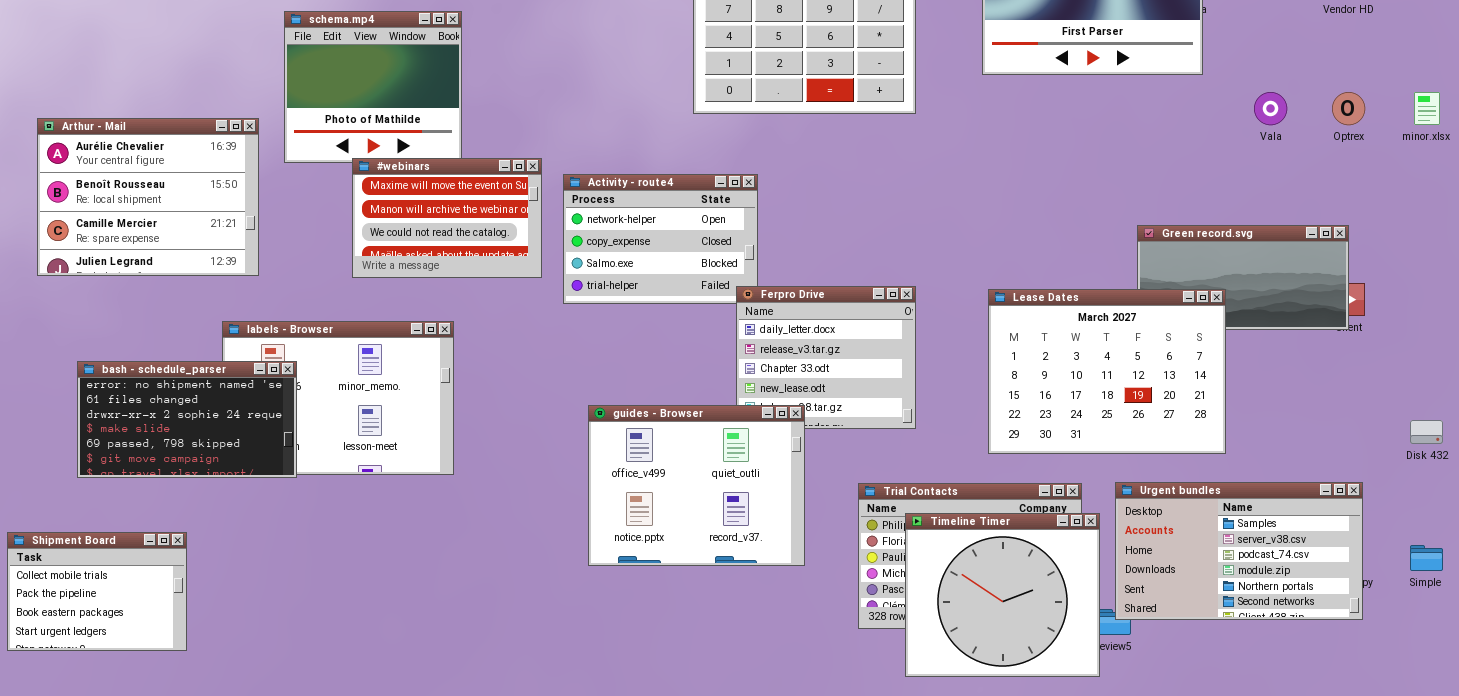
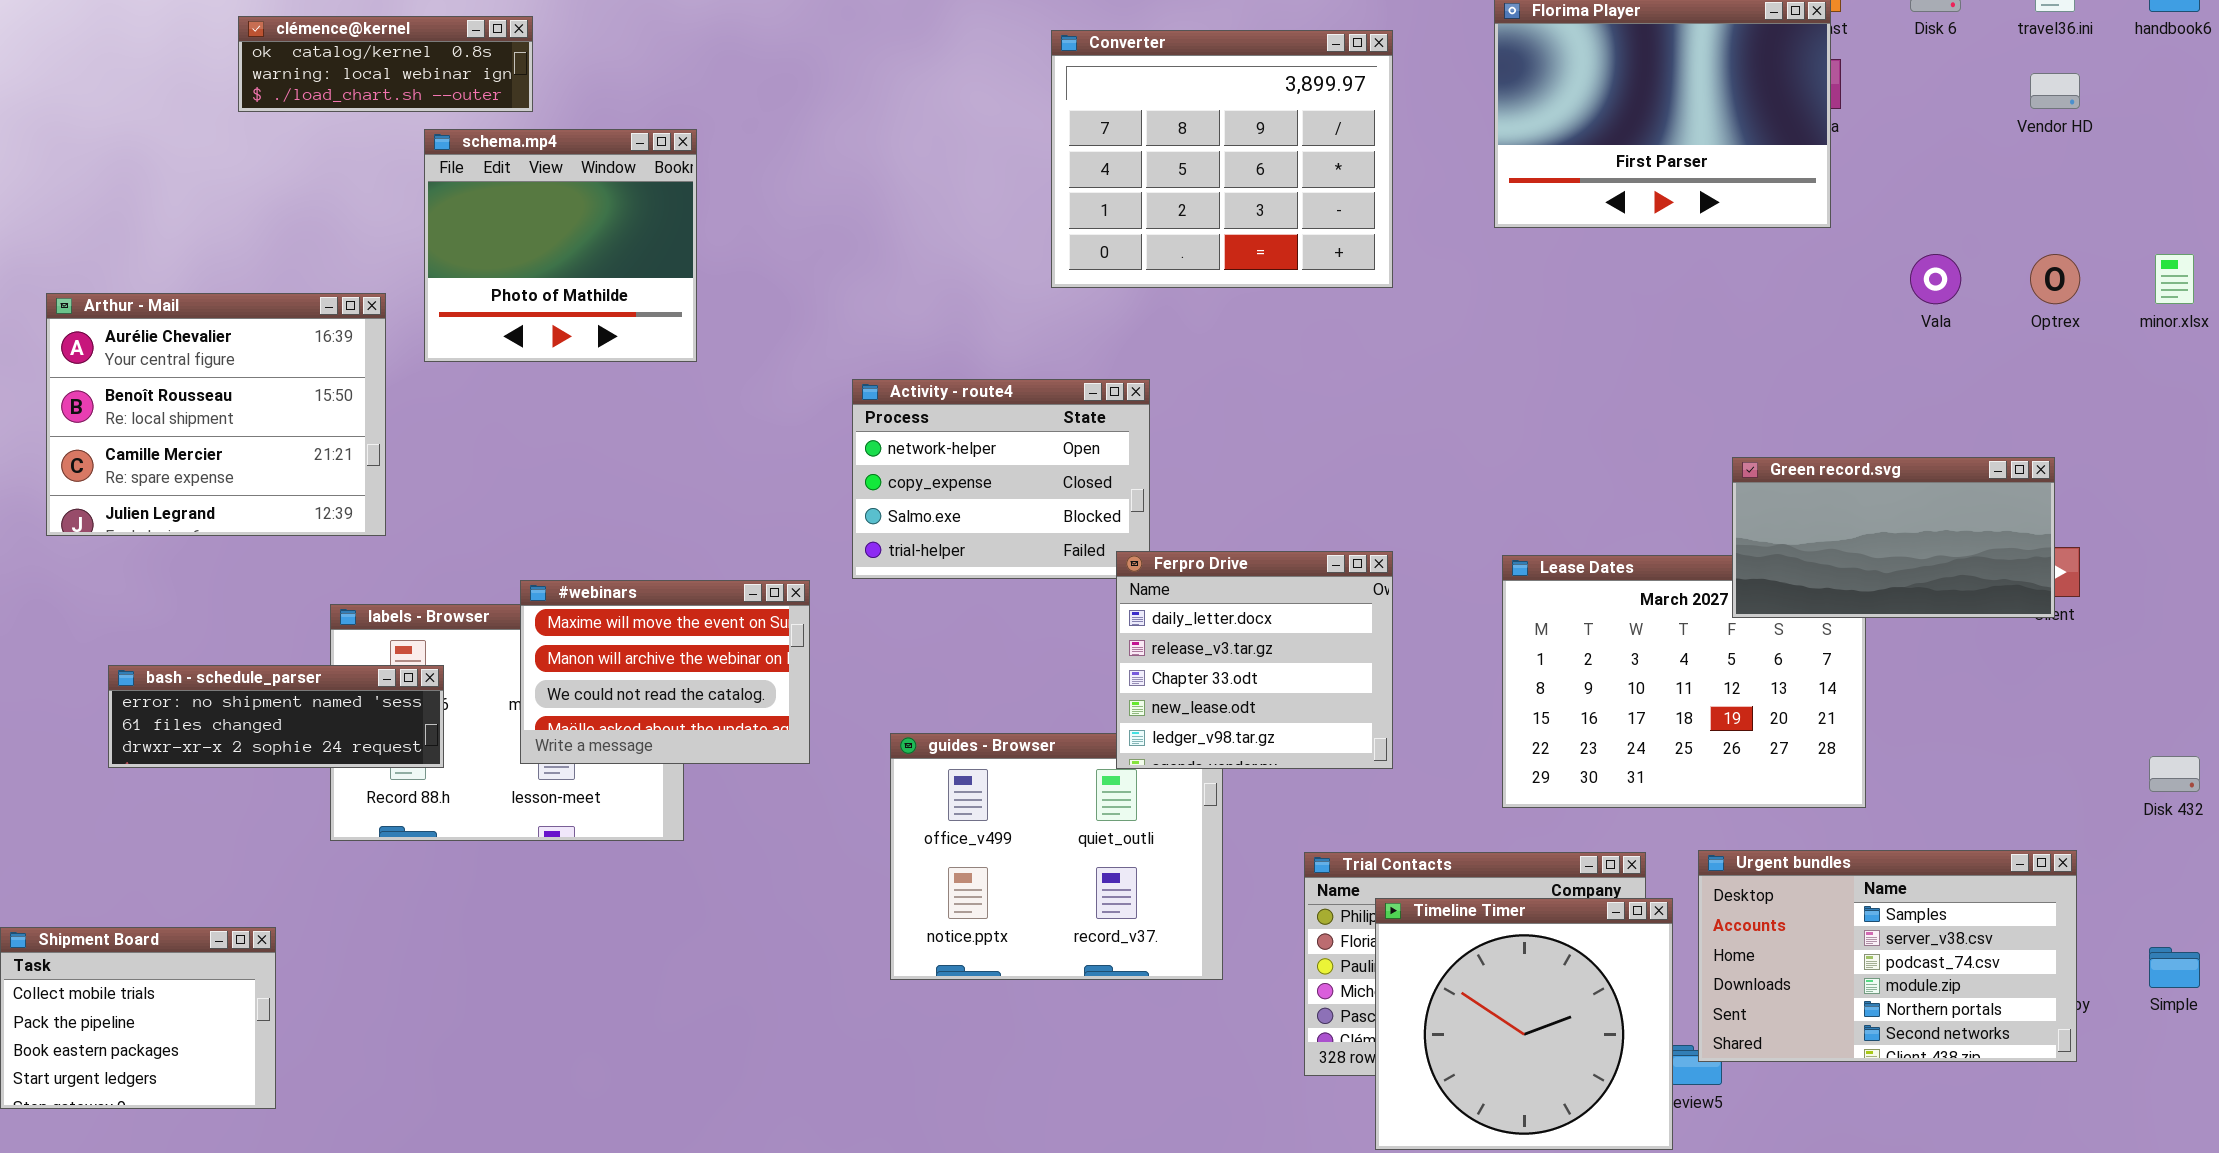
#webinars: [352,158,542,278] -> [520,580,810,764], moved
Green record.svg: [1137,225,1349,330] -> [1732,457,2055,618], raised
Ferpro Drive: [736,286,916,429] -> [1116,551,1393,769], raised
bash - schedule_parser: [77,361,297,478] -> [108,665,444,768], resized

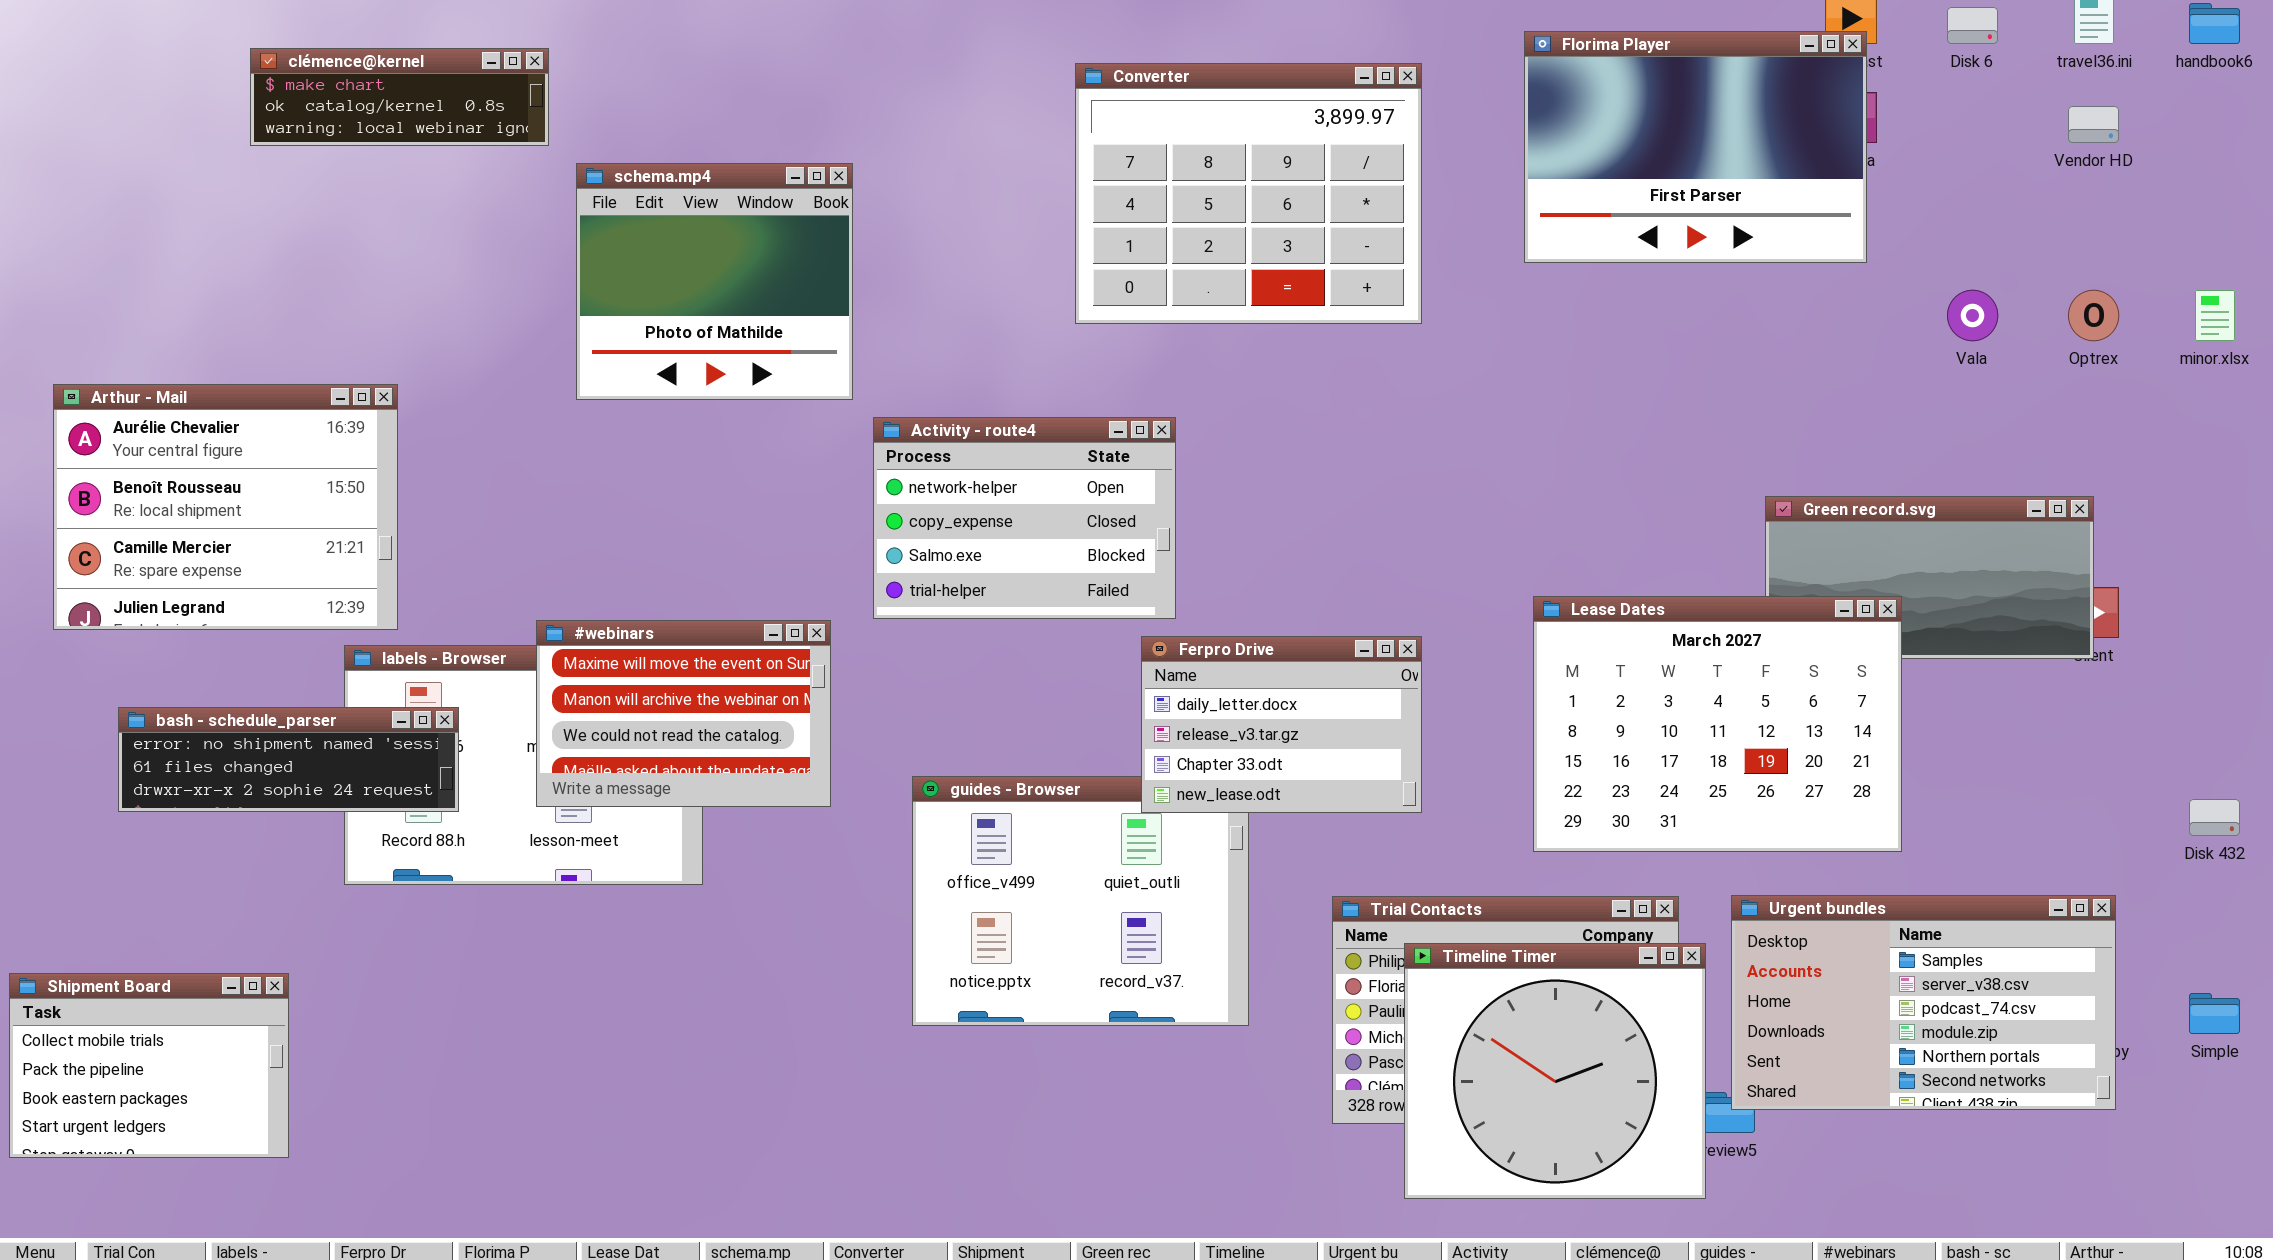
clémence@kernel: [238,16,533,112] -> [250,48,549,146], scrolled up 1 row
schema.mp4: [424,129,697,362] -> [576,163,853,400], moved
Arthur - Mail: [46,293,386,536] -> [53,384,398,630], moved
Ferpro Drive: [1116,551,1393,769] -> [1141,636,1422,813], resized
Lease Dates: [1502,555,1866,808] -> [1533,596,1902,852], raised

